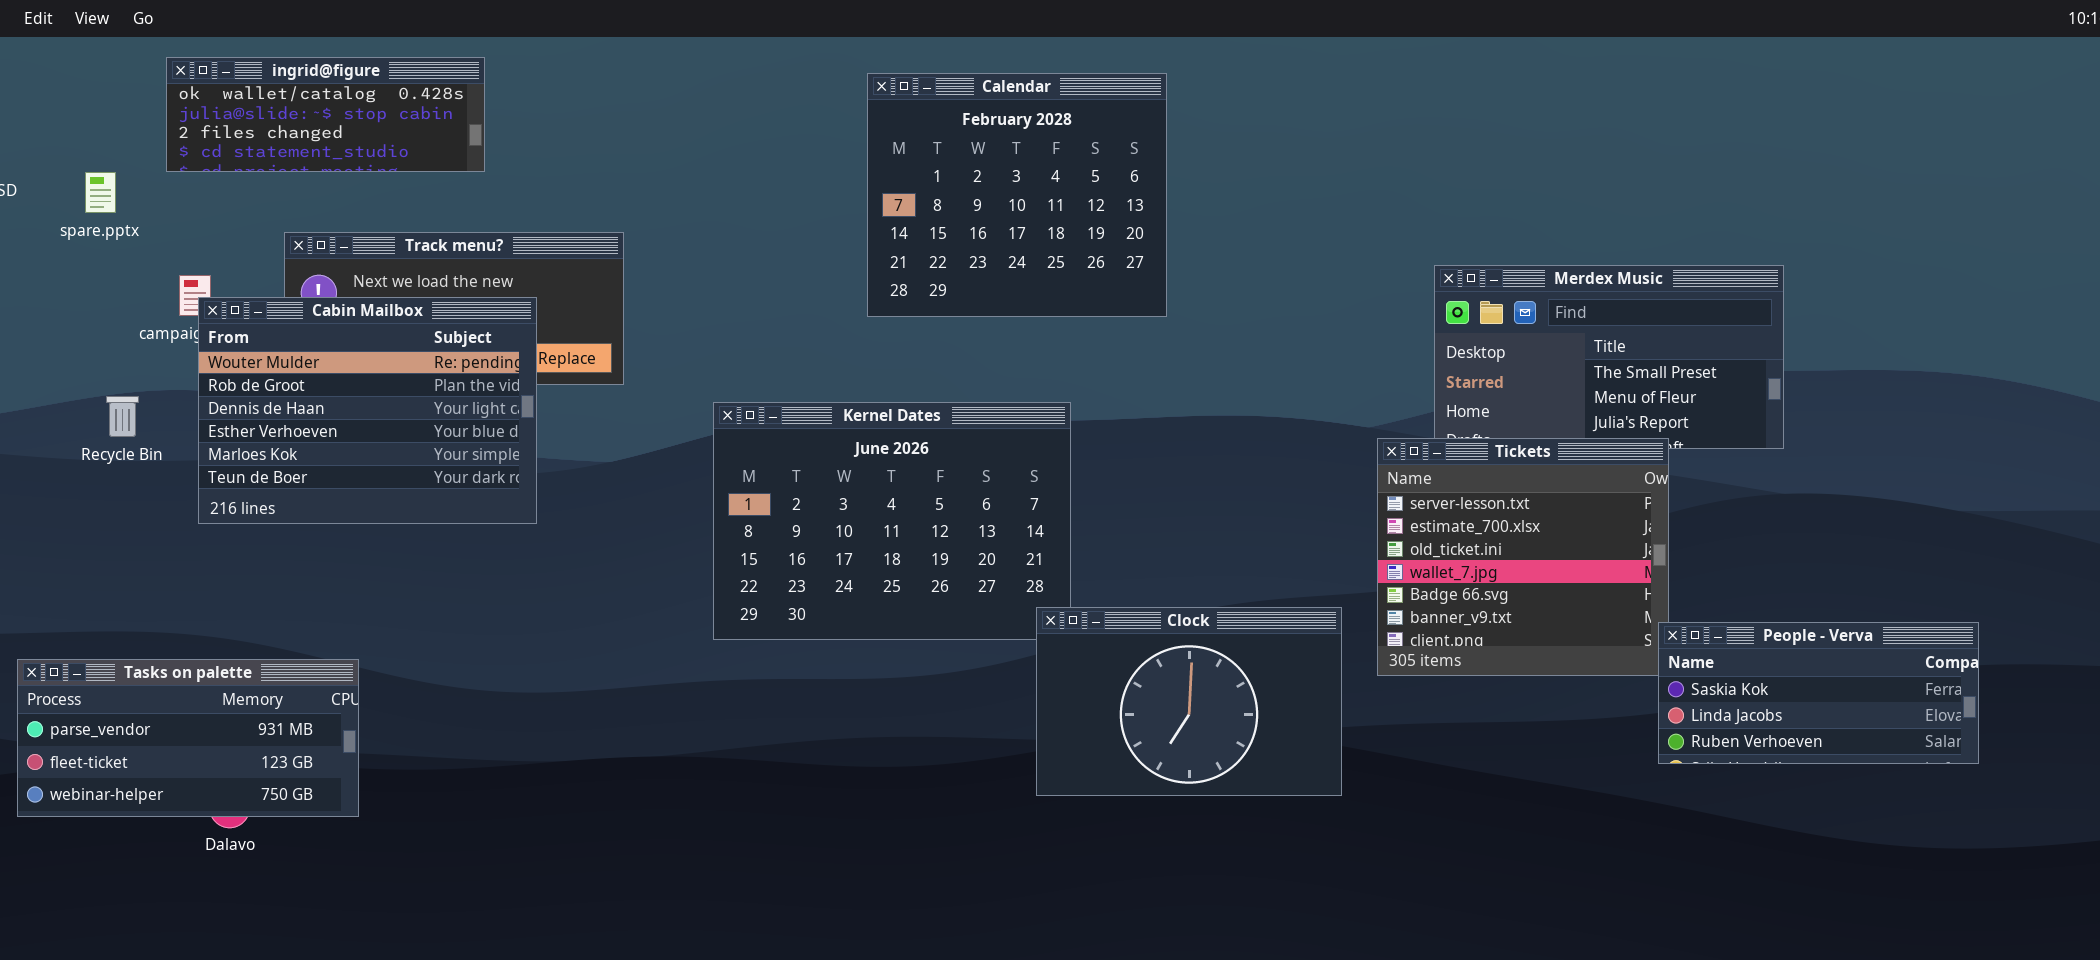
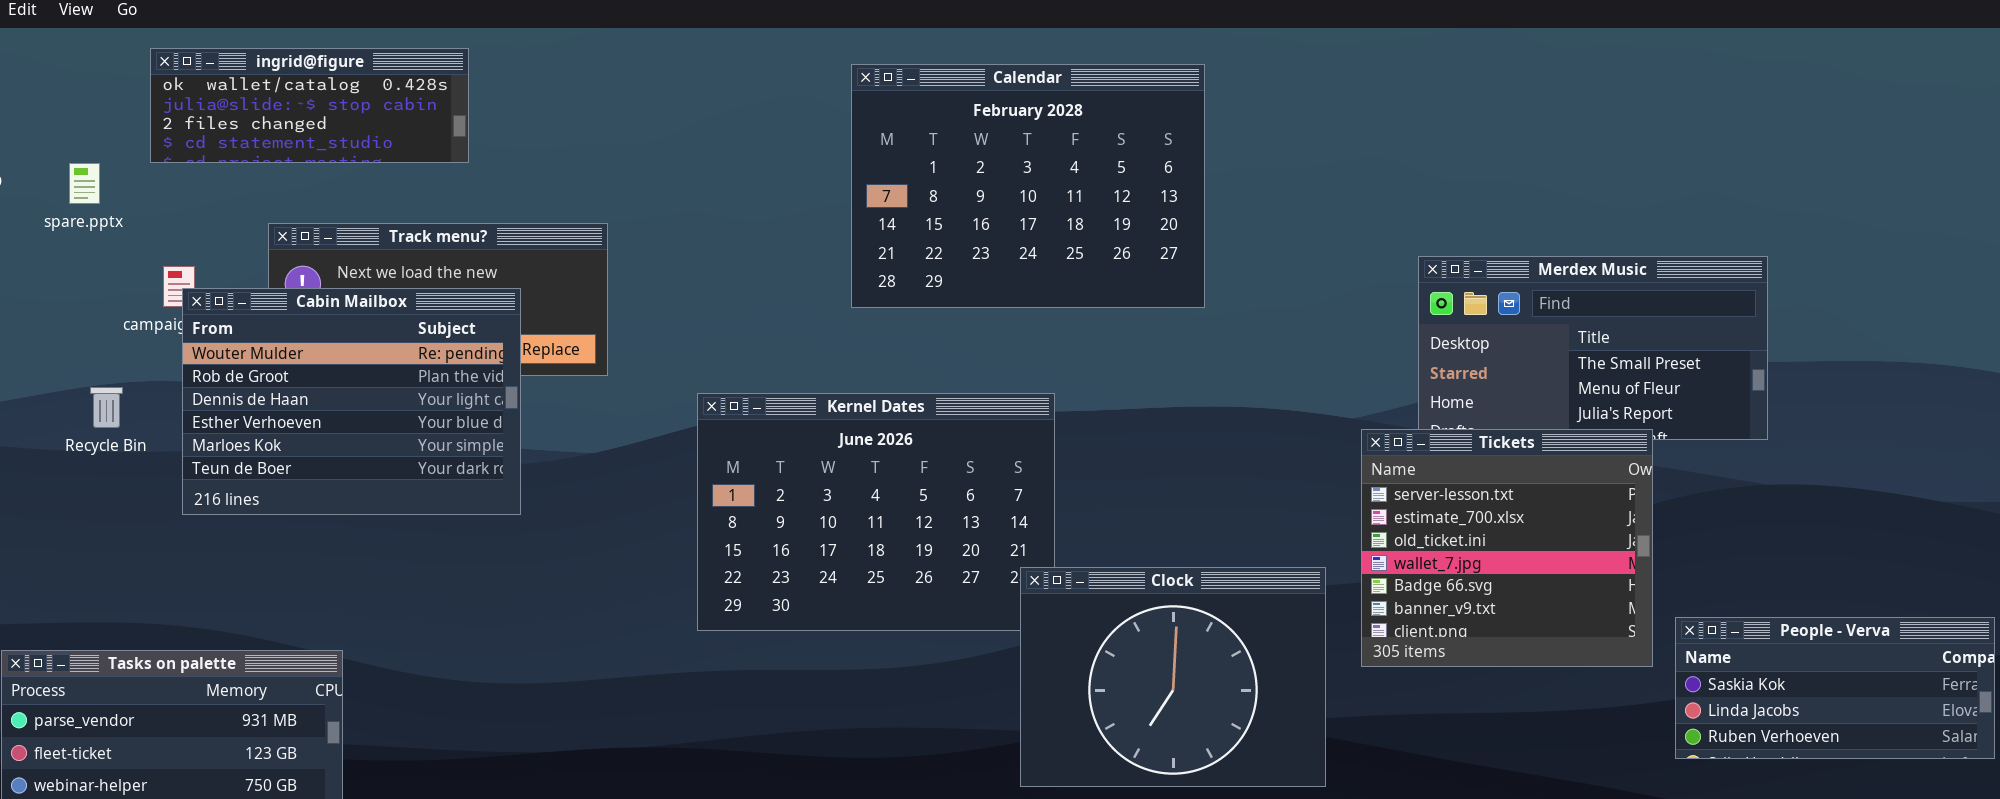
Calendar: [867,73,1167,317] -> [851,64,1205,308], resized
Clock: [1036,607,1342,796] -> [1020,567,1326,787], resized
People - Verva: [1658,622,1979,764] -> [1675,617,1995,759], moved

